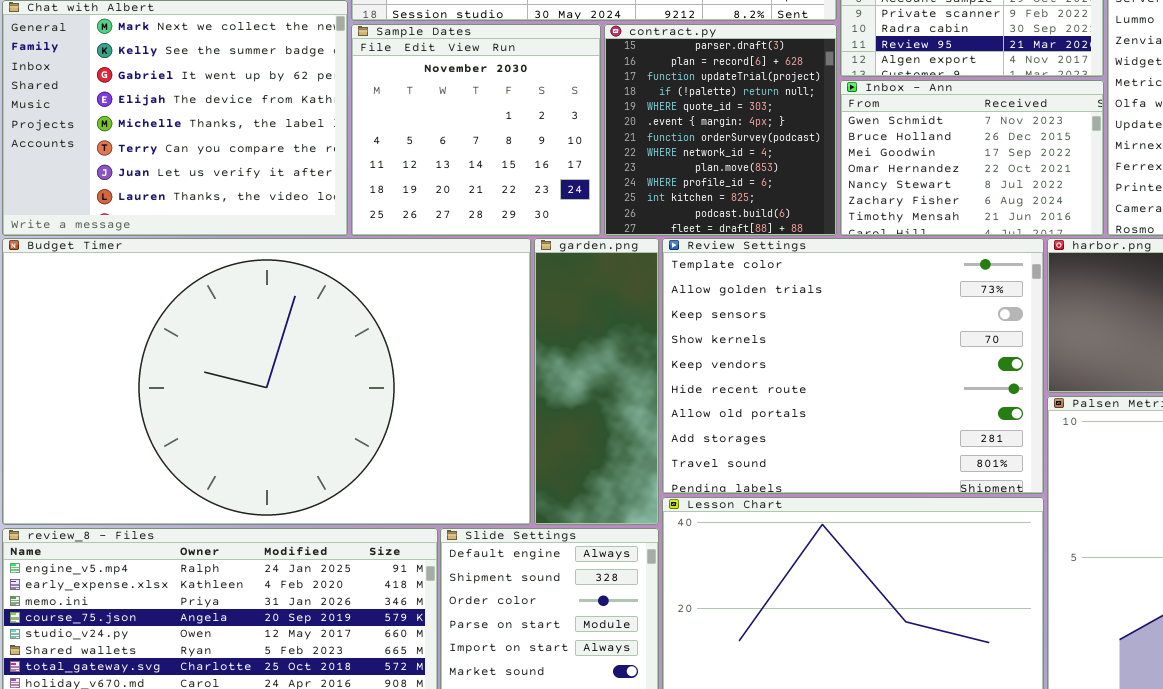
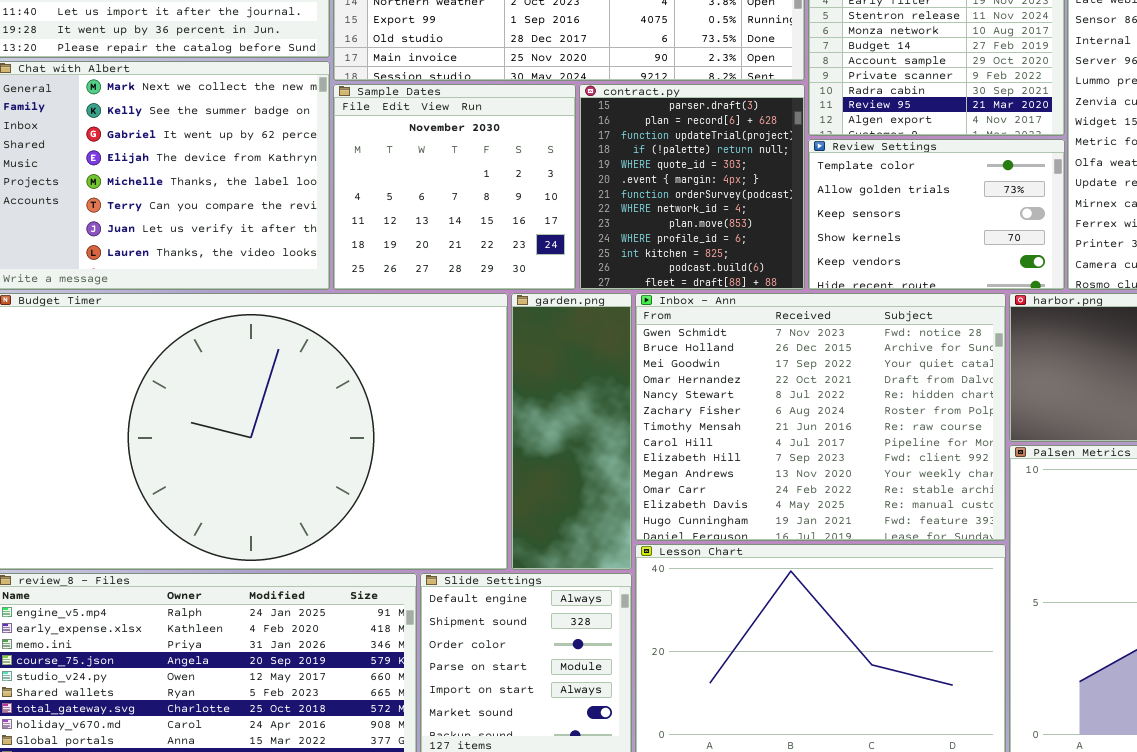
Inbox - Ann: [840,80,1104,236] -> [635,293,1006,541], moved, resized
Review Settings: [662,238,1044,494] -> [808,139,1065,290], moved, resized

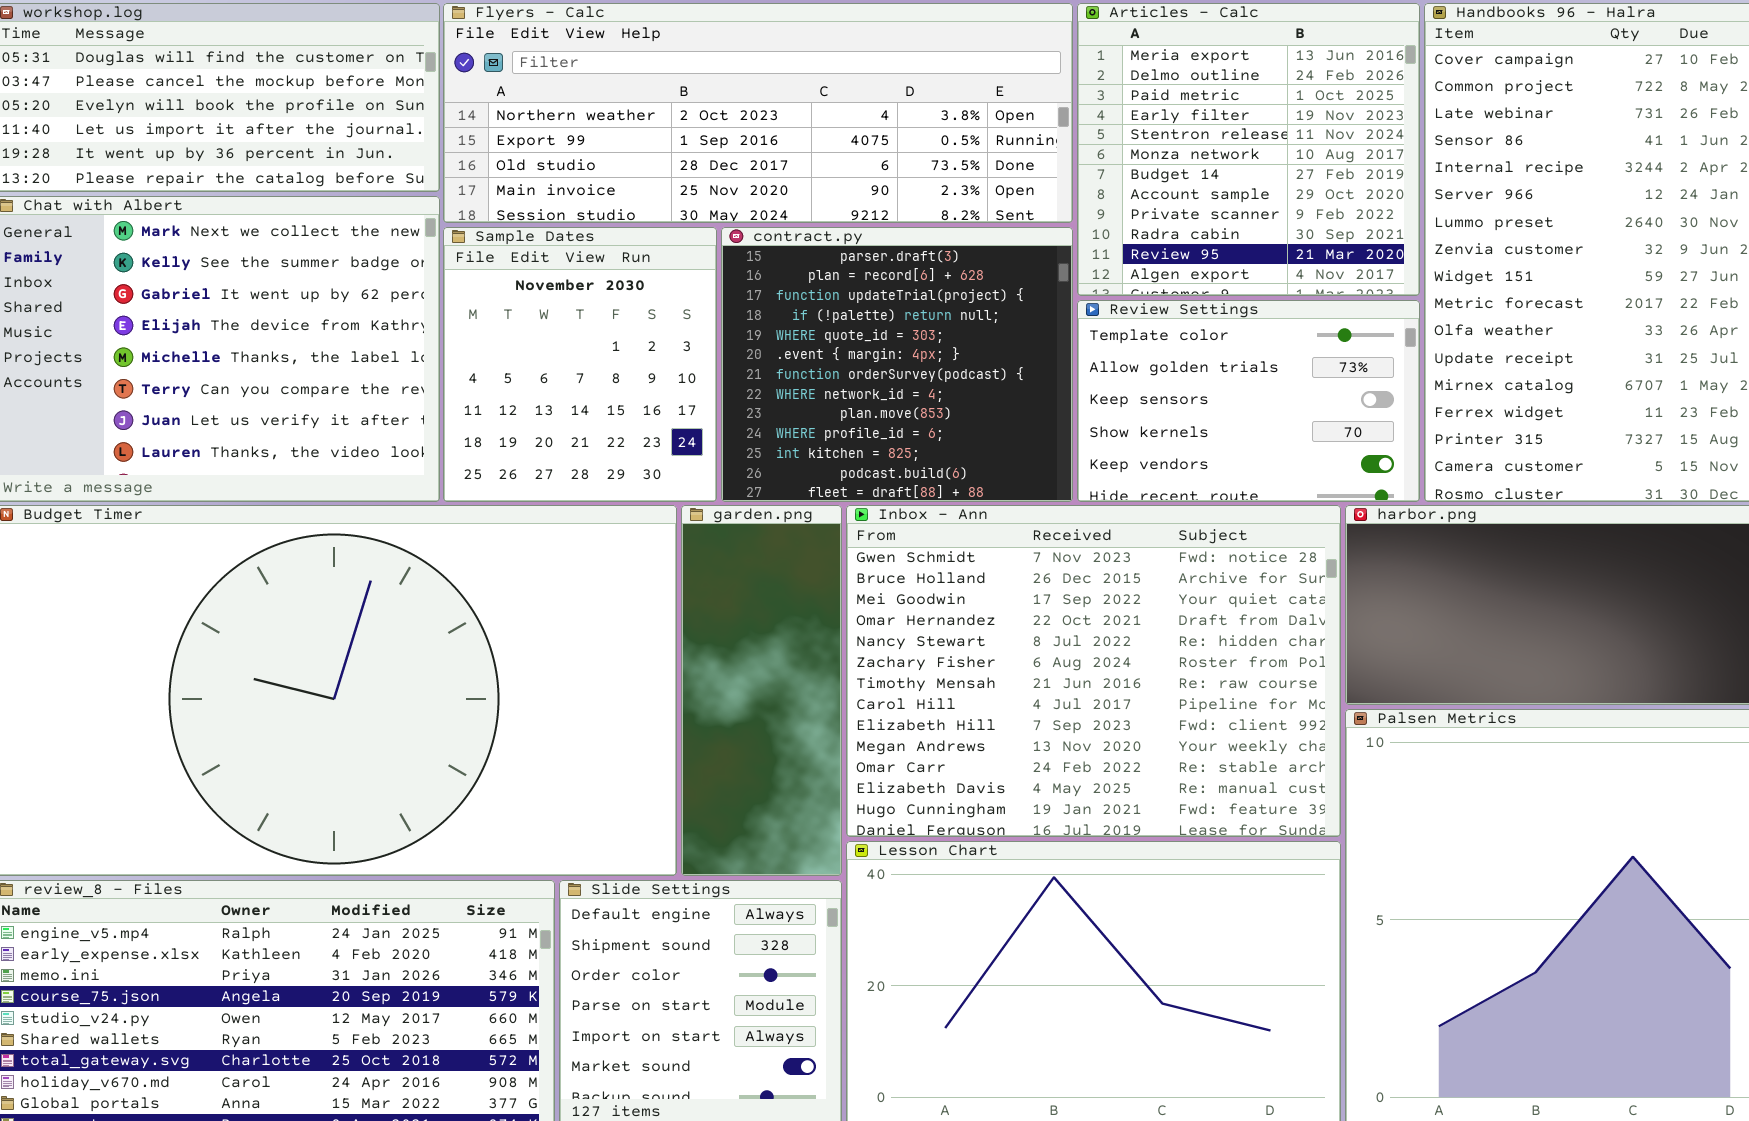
Sample Dates: [333,84,576,290] -> [443,227,717,502], resized
contract.py: [579,84,805,290] -> [721,227,1073,502], resized

